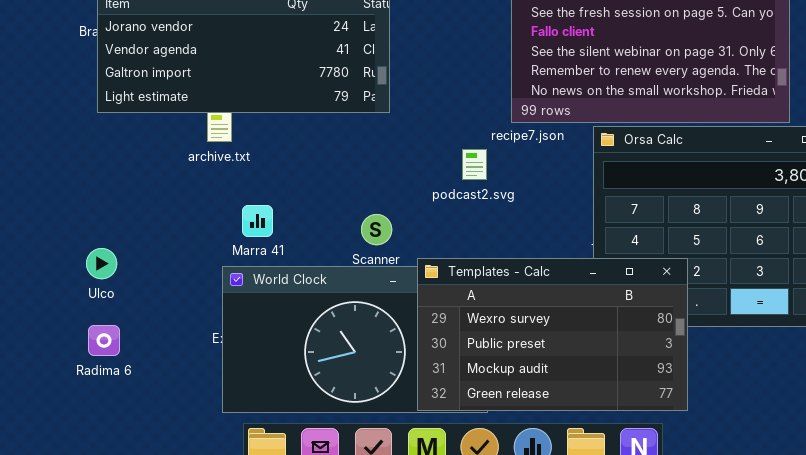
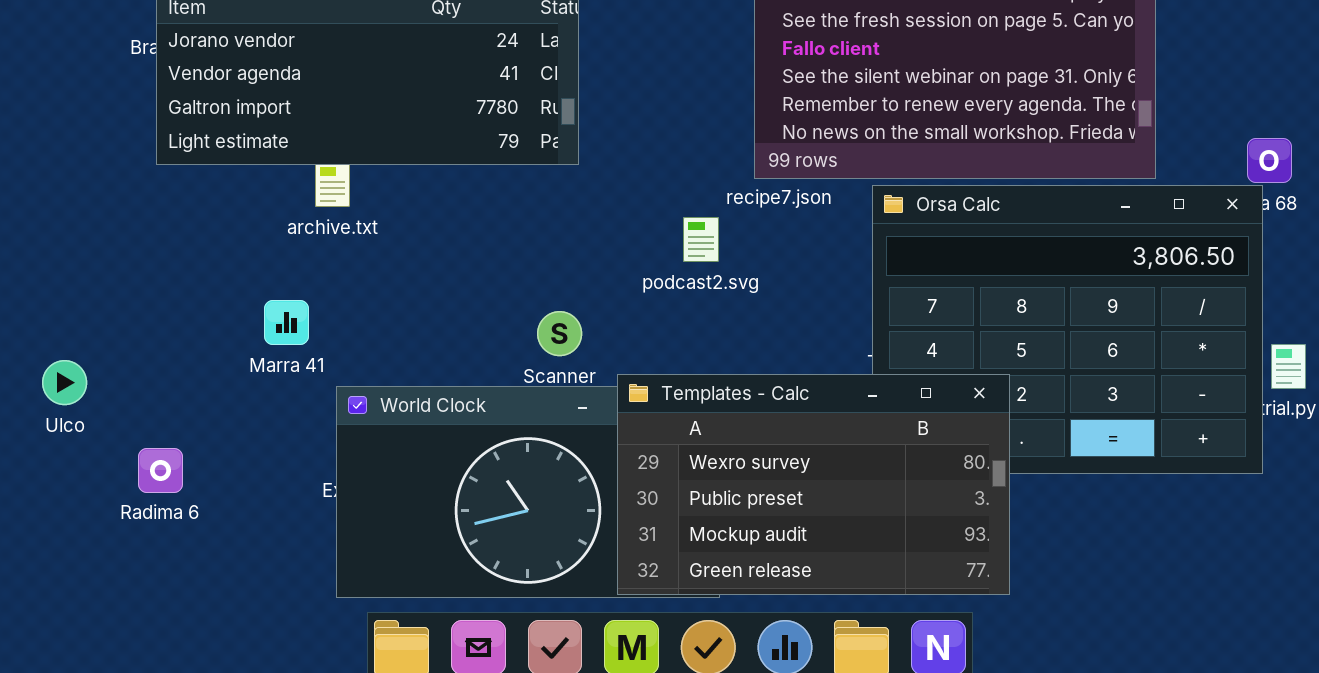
Marra 41: [242,205,273,237] -> [264,300,309,345], moved
Ulco: [86,248,117,279] -> [42,360,87,405], moved
Radima 6: [88,325,120,356] -> [138,448,183,493], moved

